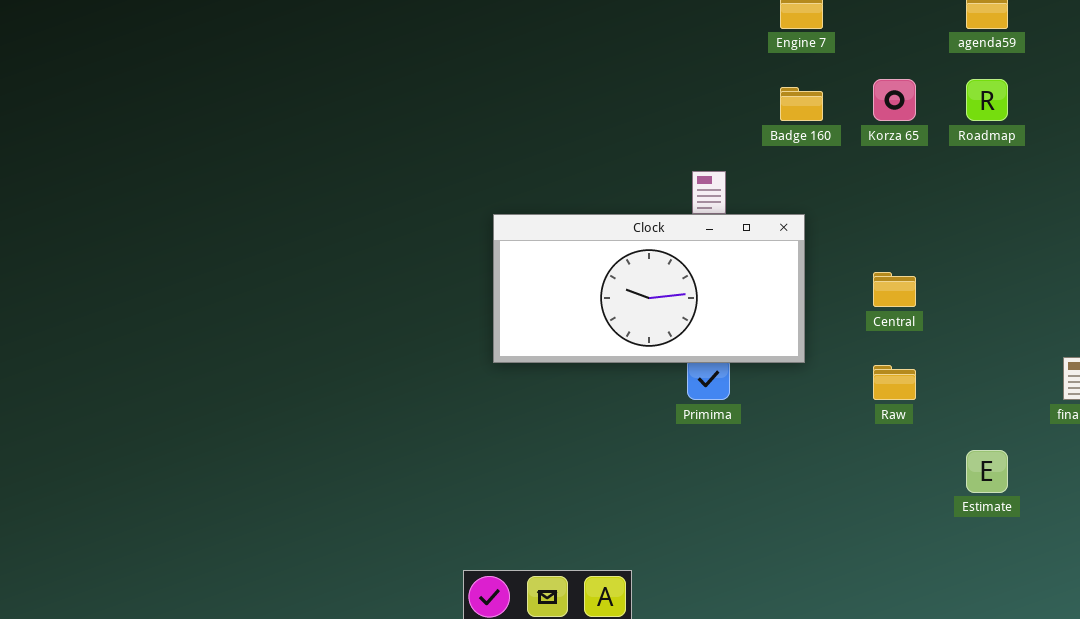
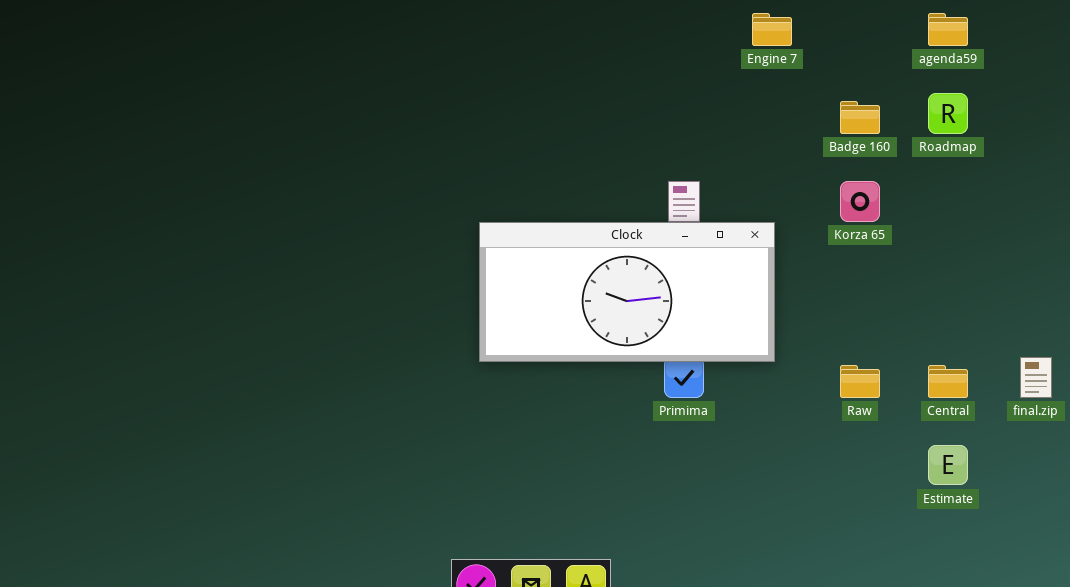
Korza 65: [873,79,916,121] -> [840,181,880,222], moved
Badge 160: [780,87,823,121] -> [840,101,880,134], moved
Central: [873,272,916,307] -> [928,365,968,398], moved

